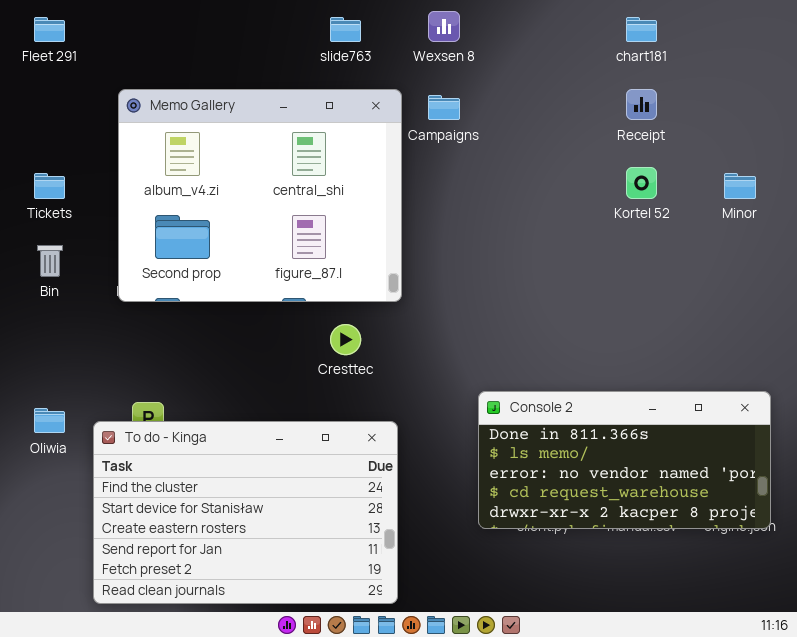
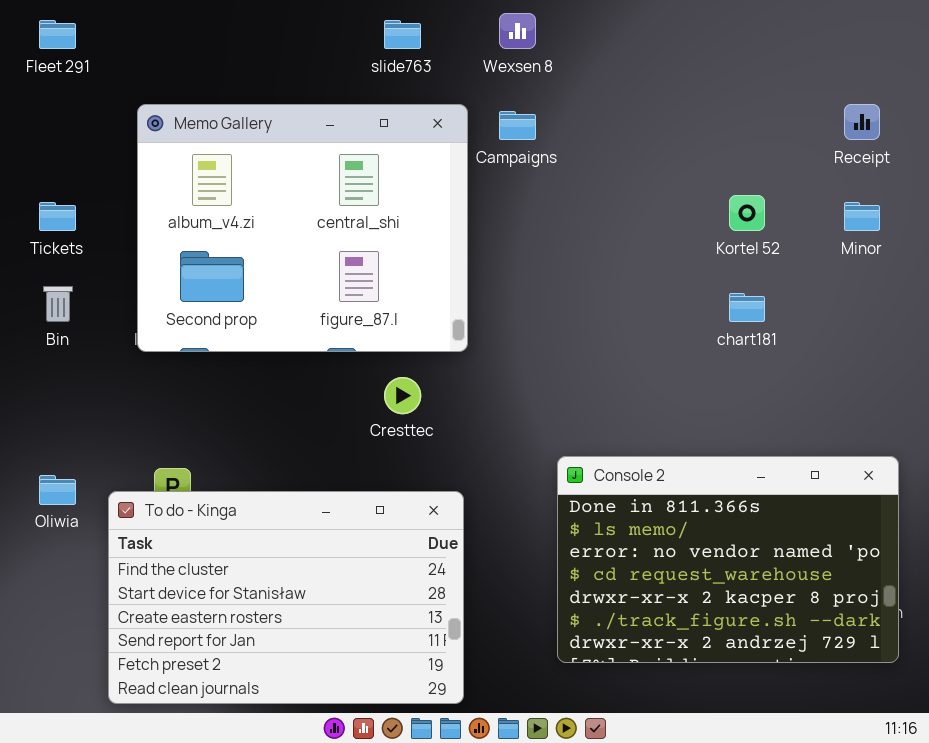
chart181: [626,17,657,42] -> [729,293,765,322], moved
Receipt: [626,89,657,120] -> [844,104,880,140], moved
Console 2: [478,391,771,529] -> [557,456,899,663], resized

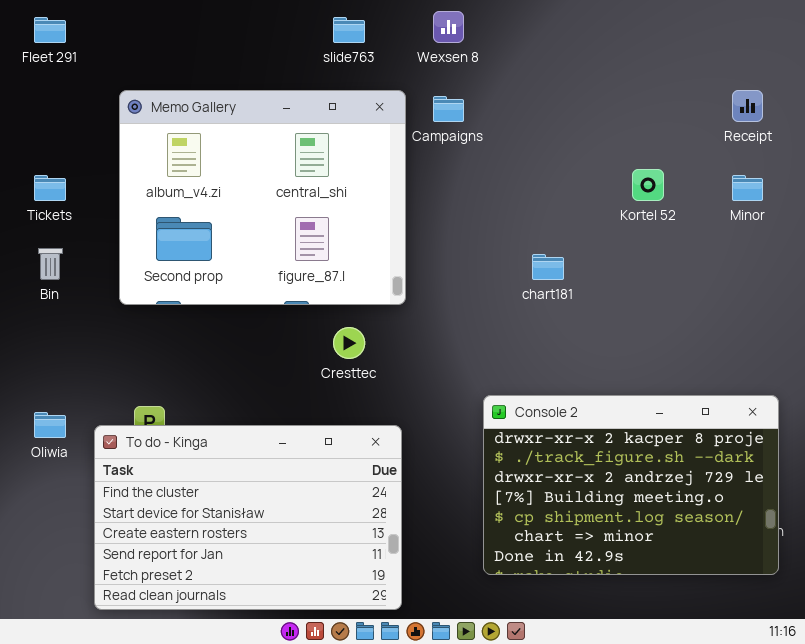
chart181: [729,293,765,322] -> [532,254,564,280], moved
Console 2: [557,456,899,663] -> [483,395,779,575], scrolled down 4 rows

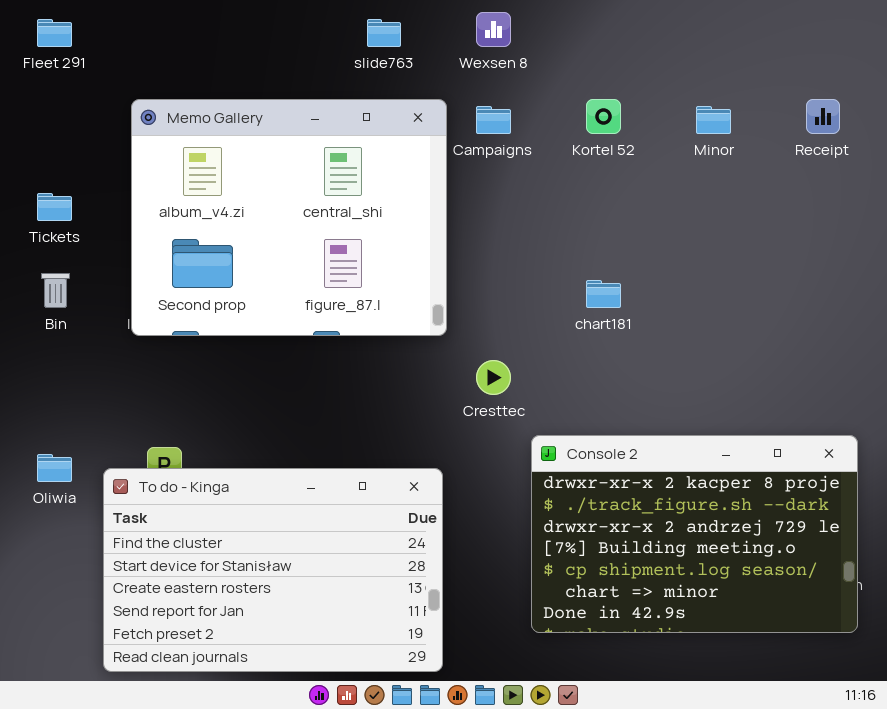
Kortel 52: [632,169,664,201] -> [586,99,621,134], moved
Minor: [732,175,763,201] -> [696,106,731,134], moved
Cresttec: [333,327,365,359] -> [476,360,511,395], moved

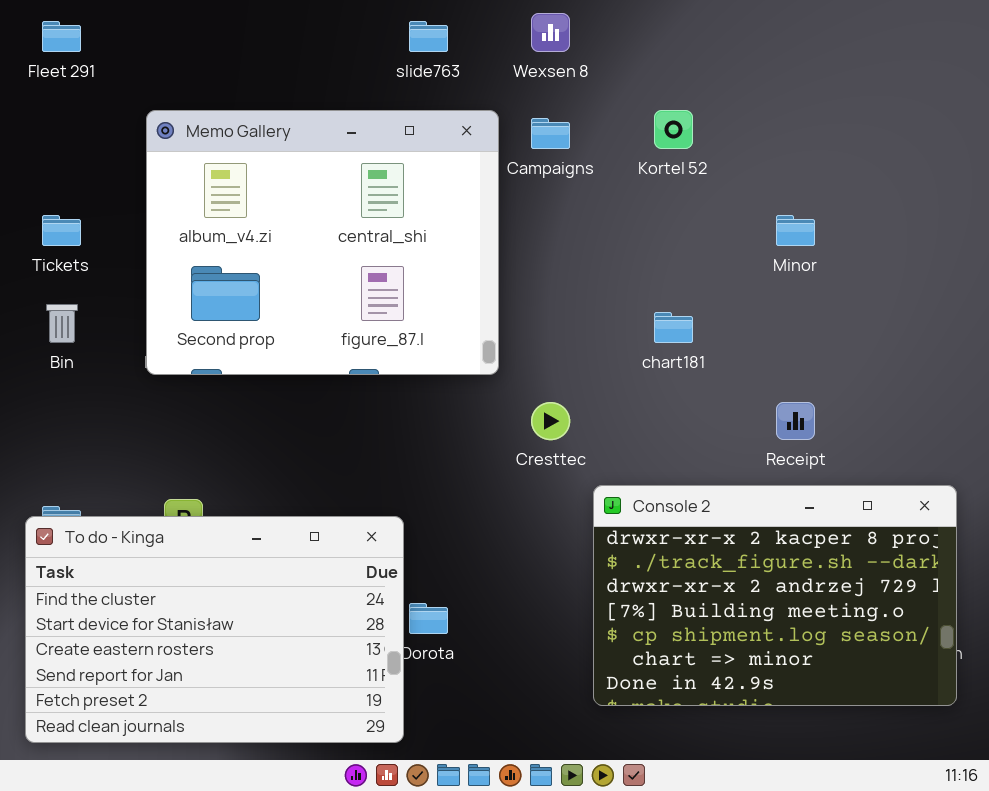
Receipt: [806,99,840,134] -> [776,402,815,440], moved
Minor: [696,106,731,134] -> [776,215,815,246], moved
To do - Kinga: [103,468,443,672] -> [25,516,404,743], moved

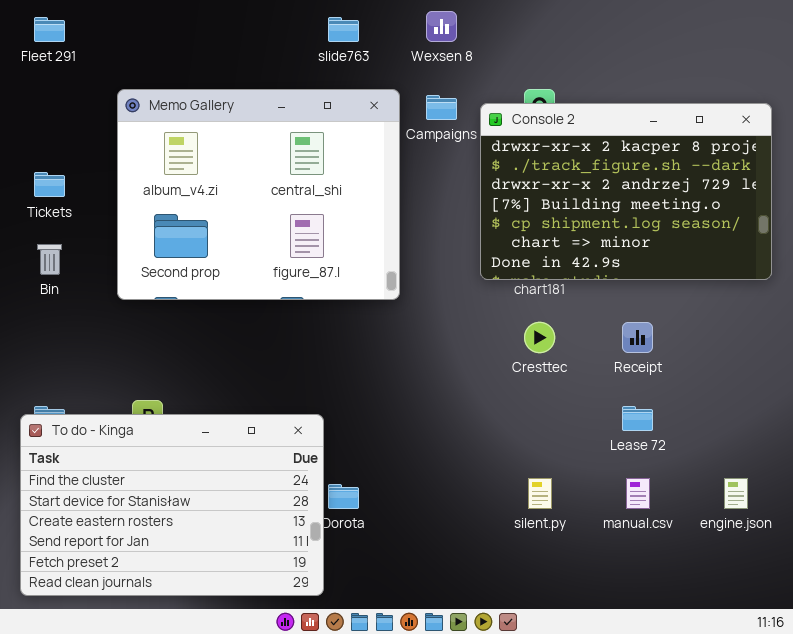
Cresttec: [531,402,570,440] -> [524,322,555,353], moved
Console 2: [593,485,957,706] -> [480,103,772,280], moved

